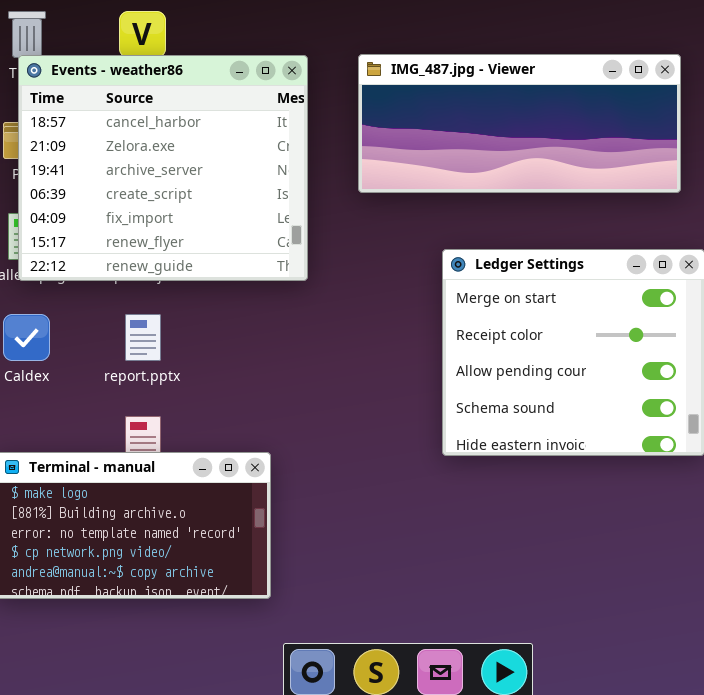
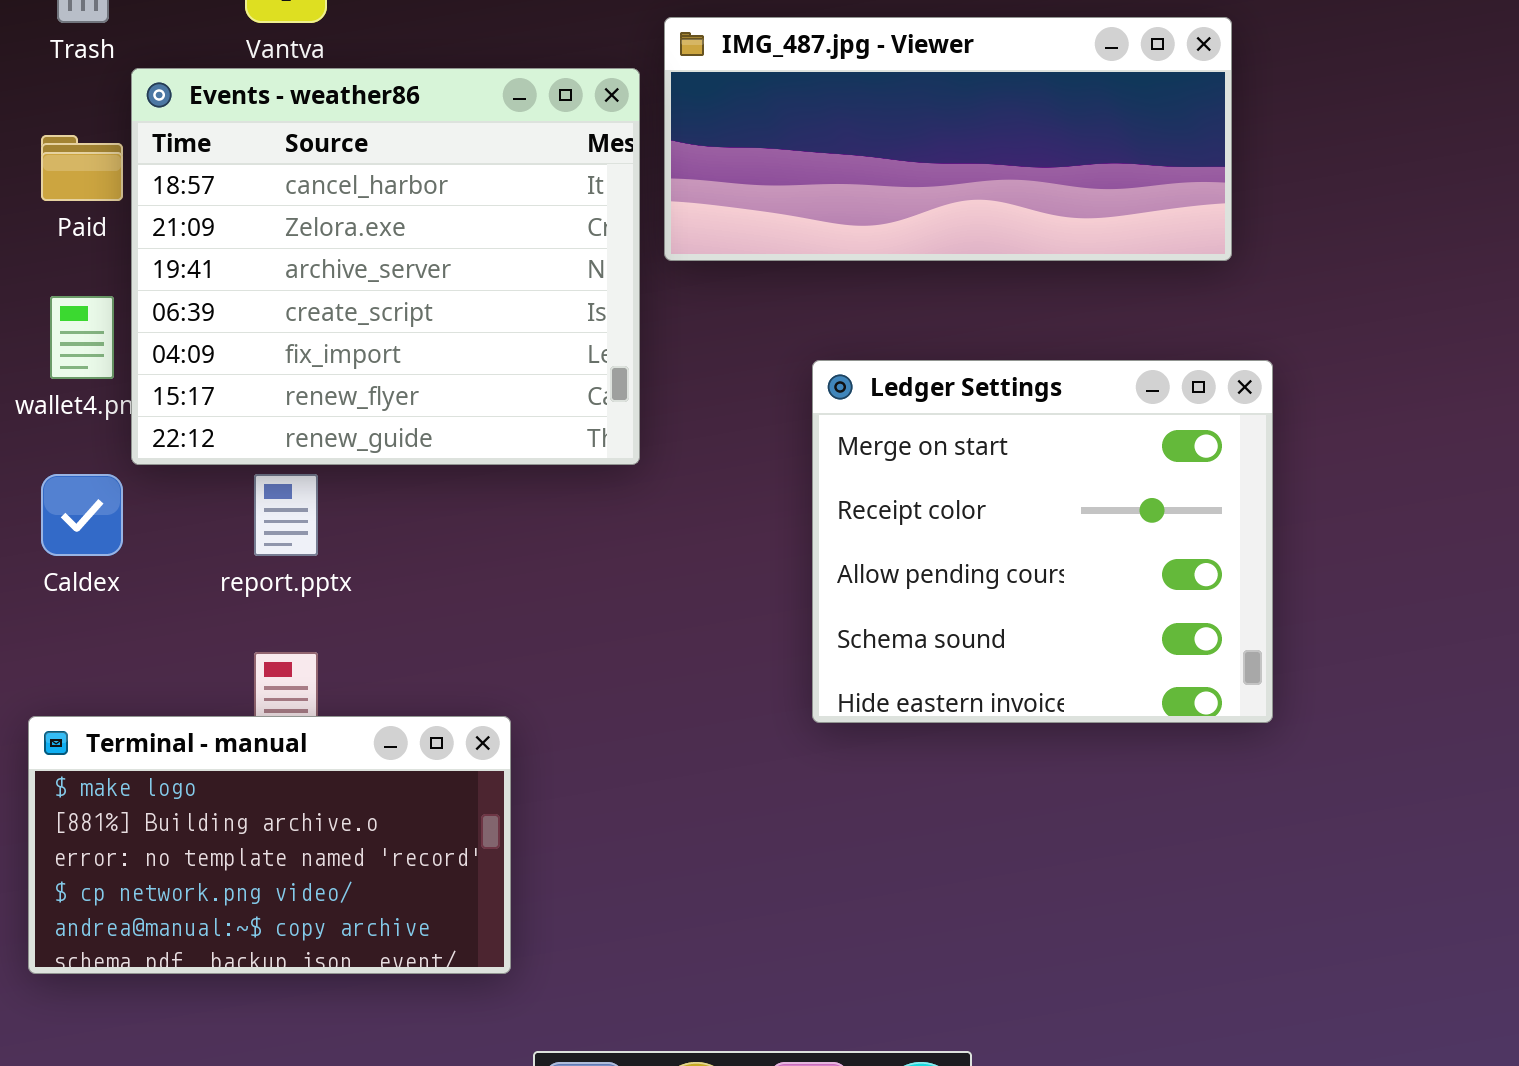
Events - weather86: [18,55,308,281] -> [131,68,640,465], moved

